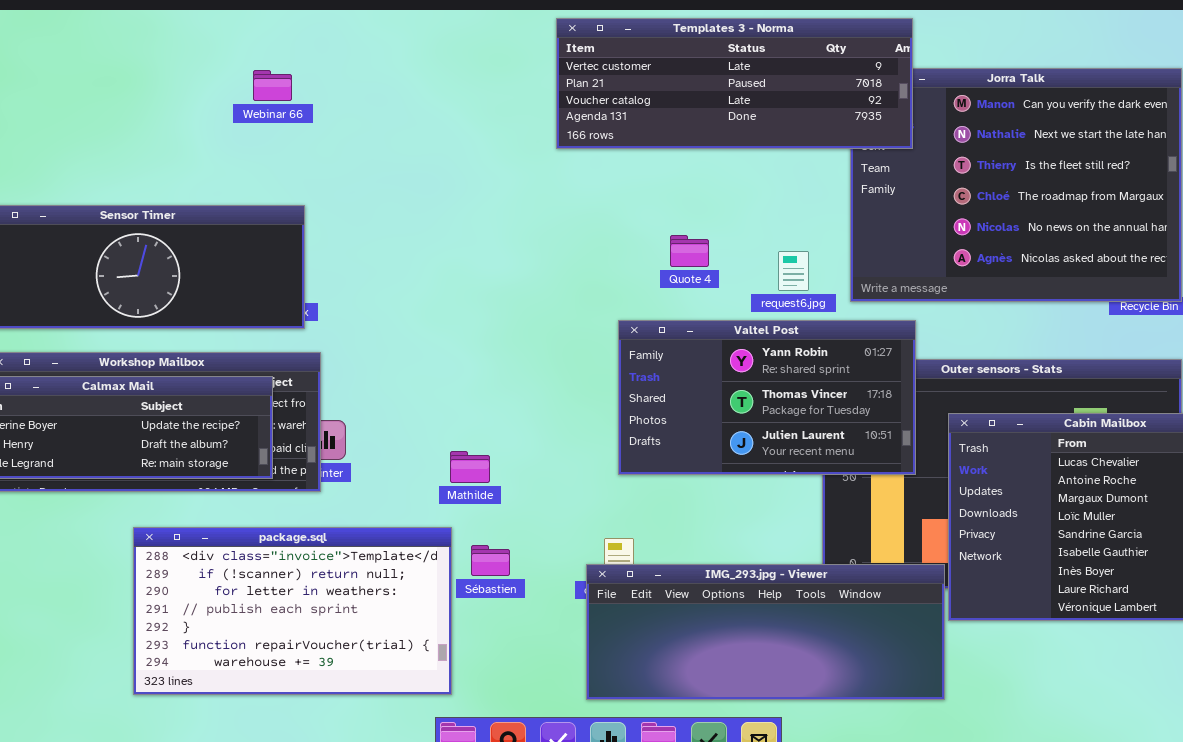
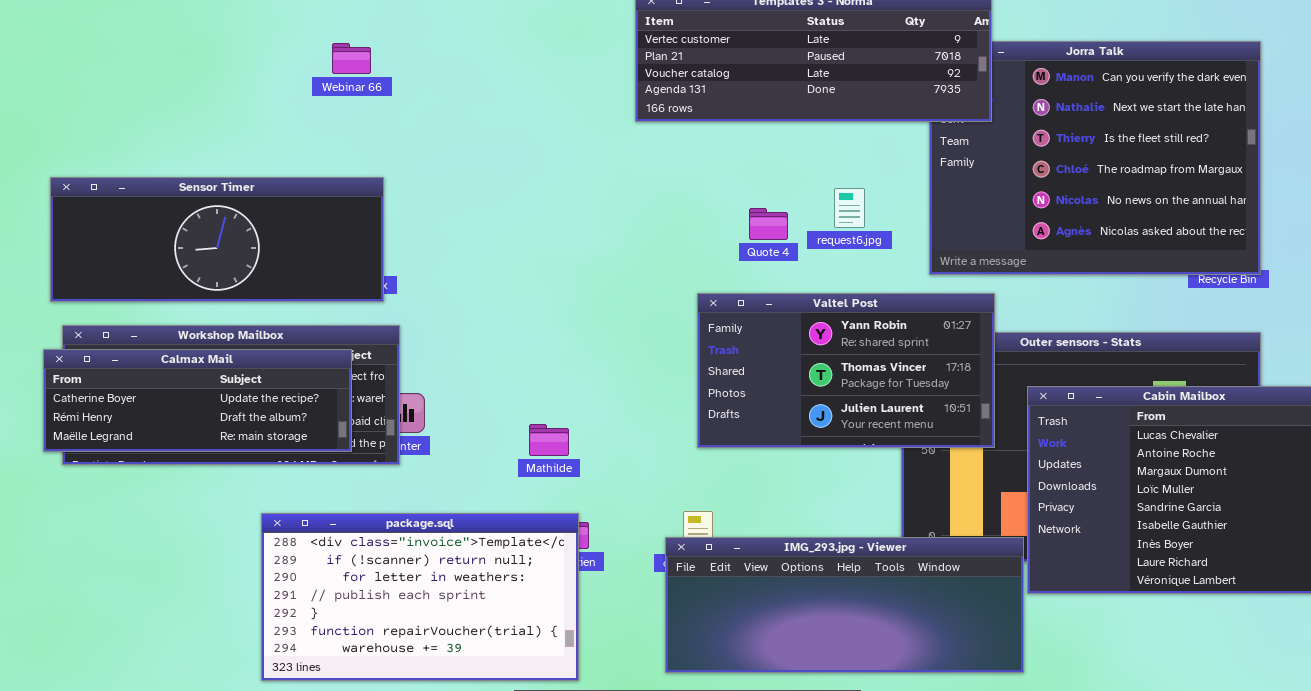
request6.jpg: [778,251,809,291] -> [834,188,865,228], moved
package.sql: [133,527,452,695] -> [261,513,579,681], moved

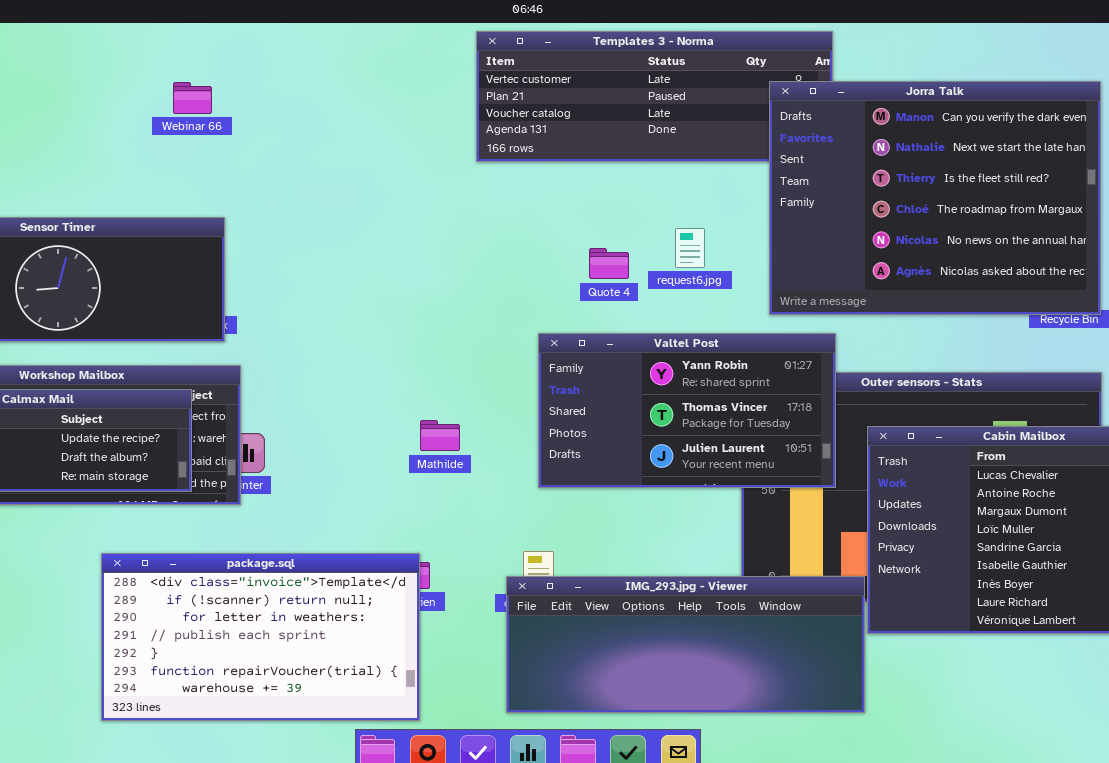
Jorra Talk: [929,41,1261,275] -> [769,81,1101,315], raised
Mathilde: [529,424,569,456] -> [420,420,460,451], moved

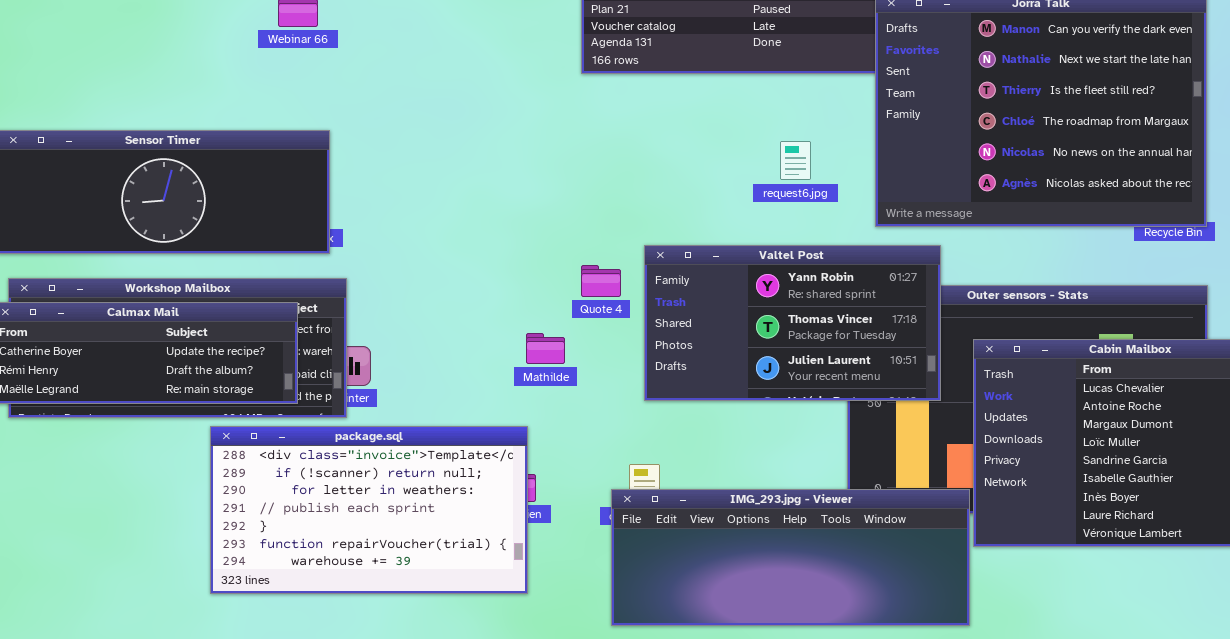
Quote 4: [589,248,629,279] -> [581,265,621,297], moved
package.sql: [101,553,420,721] -> [210,426,528,594], moved

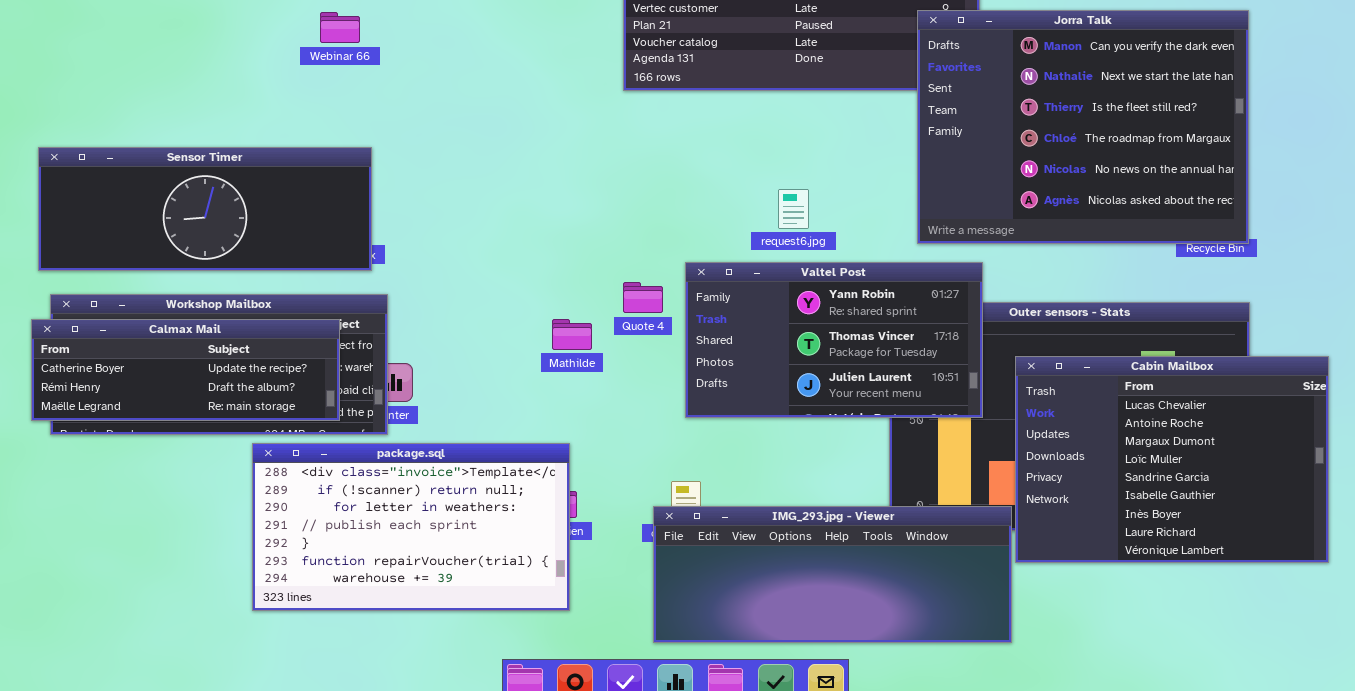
request6.jpg: [780,141,811,180] -> [778,189,809,229], moved
Mathilde: [526,333,565,364] -> [552,319,592,350], moved

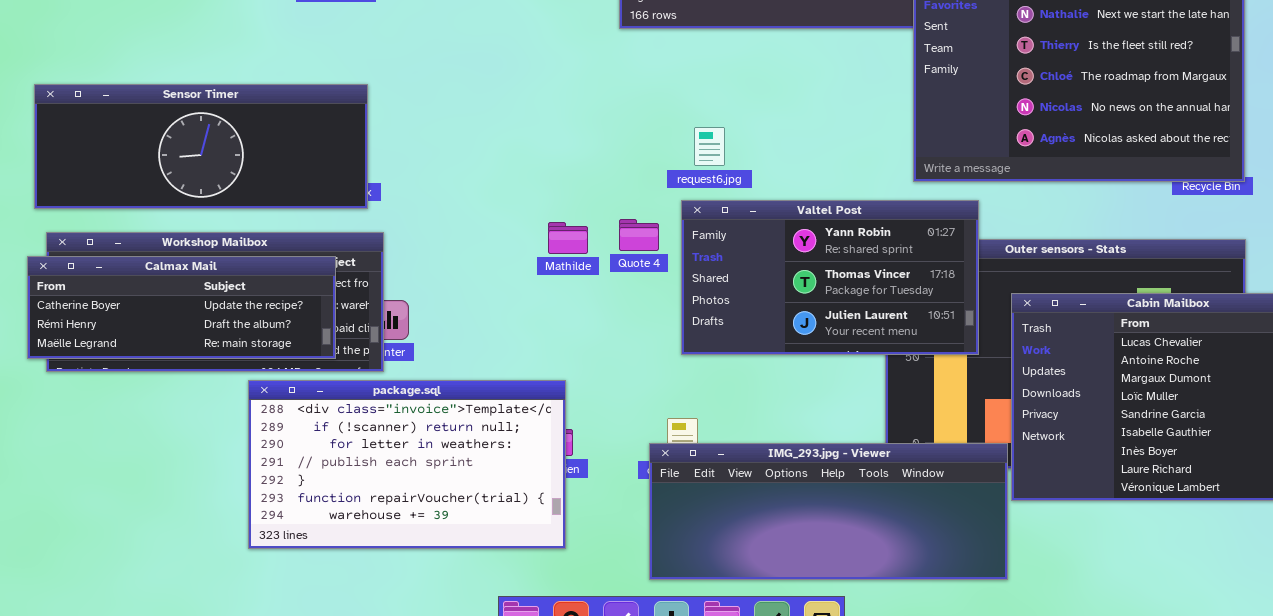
request6.jpg: [778,189,809,229] -> [694,127,725,166], moved
Mathilde: [552,319,592,350] -> [548,222,588,254], moved

